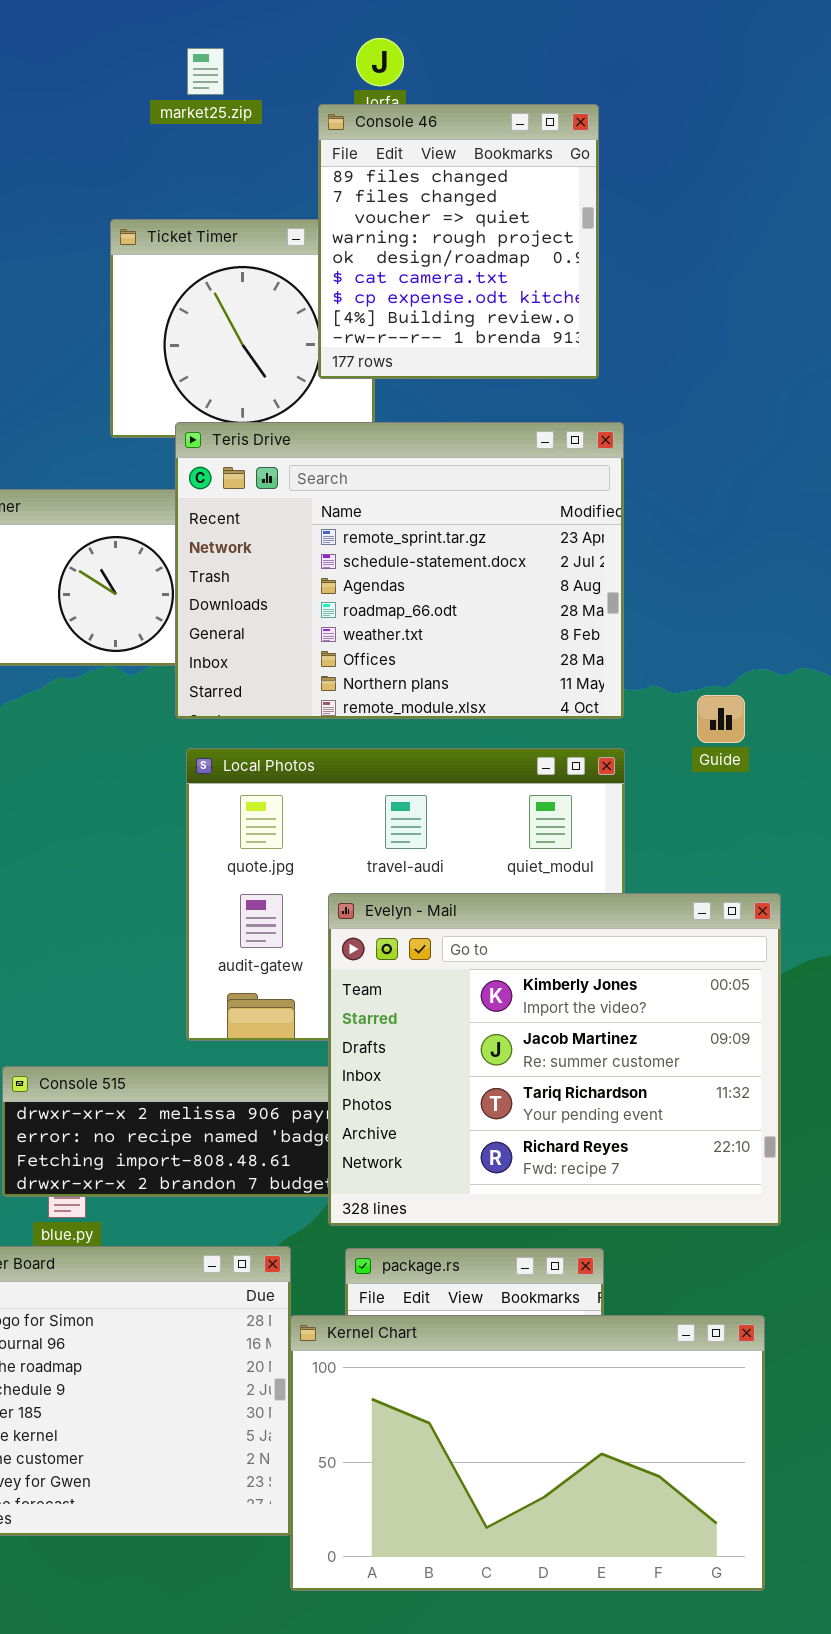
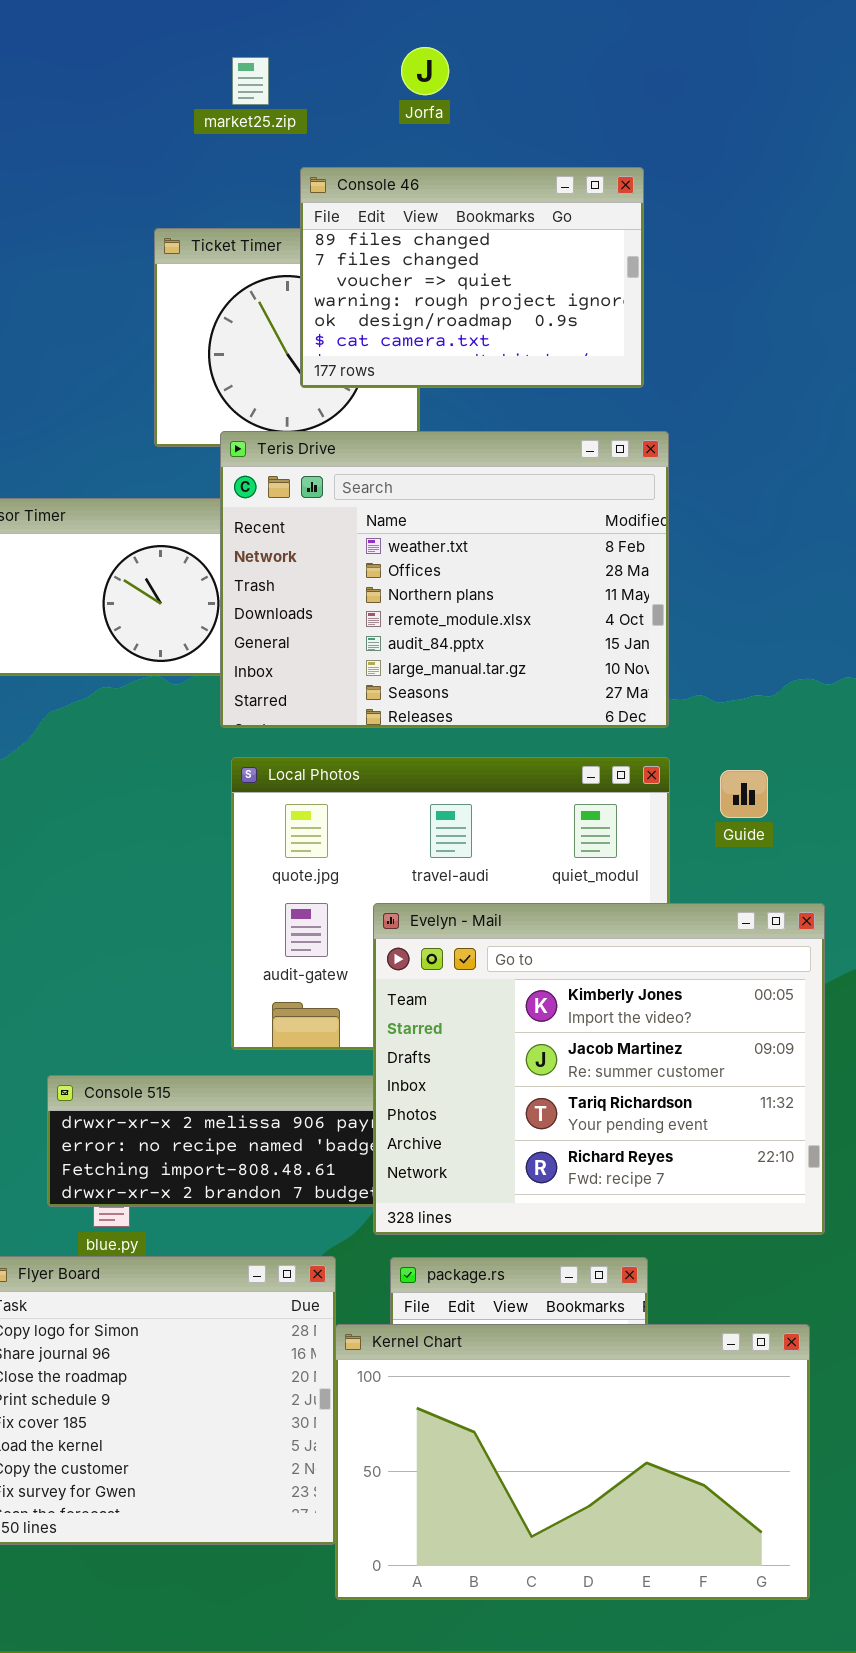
Console 46: [318,104,599,379] -> [300,167,644,388], resized
Teris Drive: [175,422,624,719] -> [220,431,669,728], scrolled down 4 rows
Guide: [697,695,745,743] -> [720,770,768,818], moved

